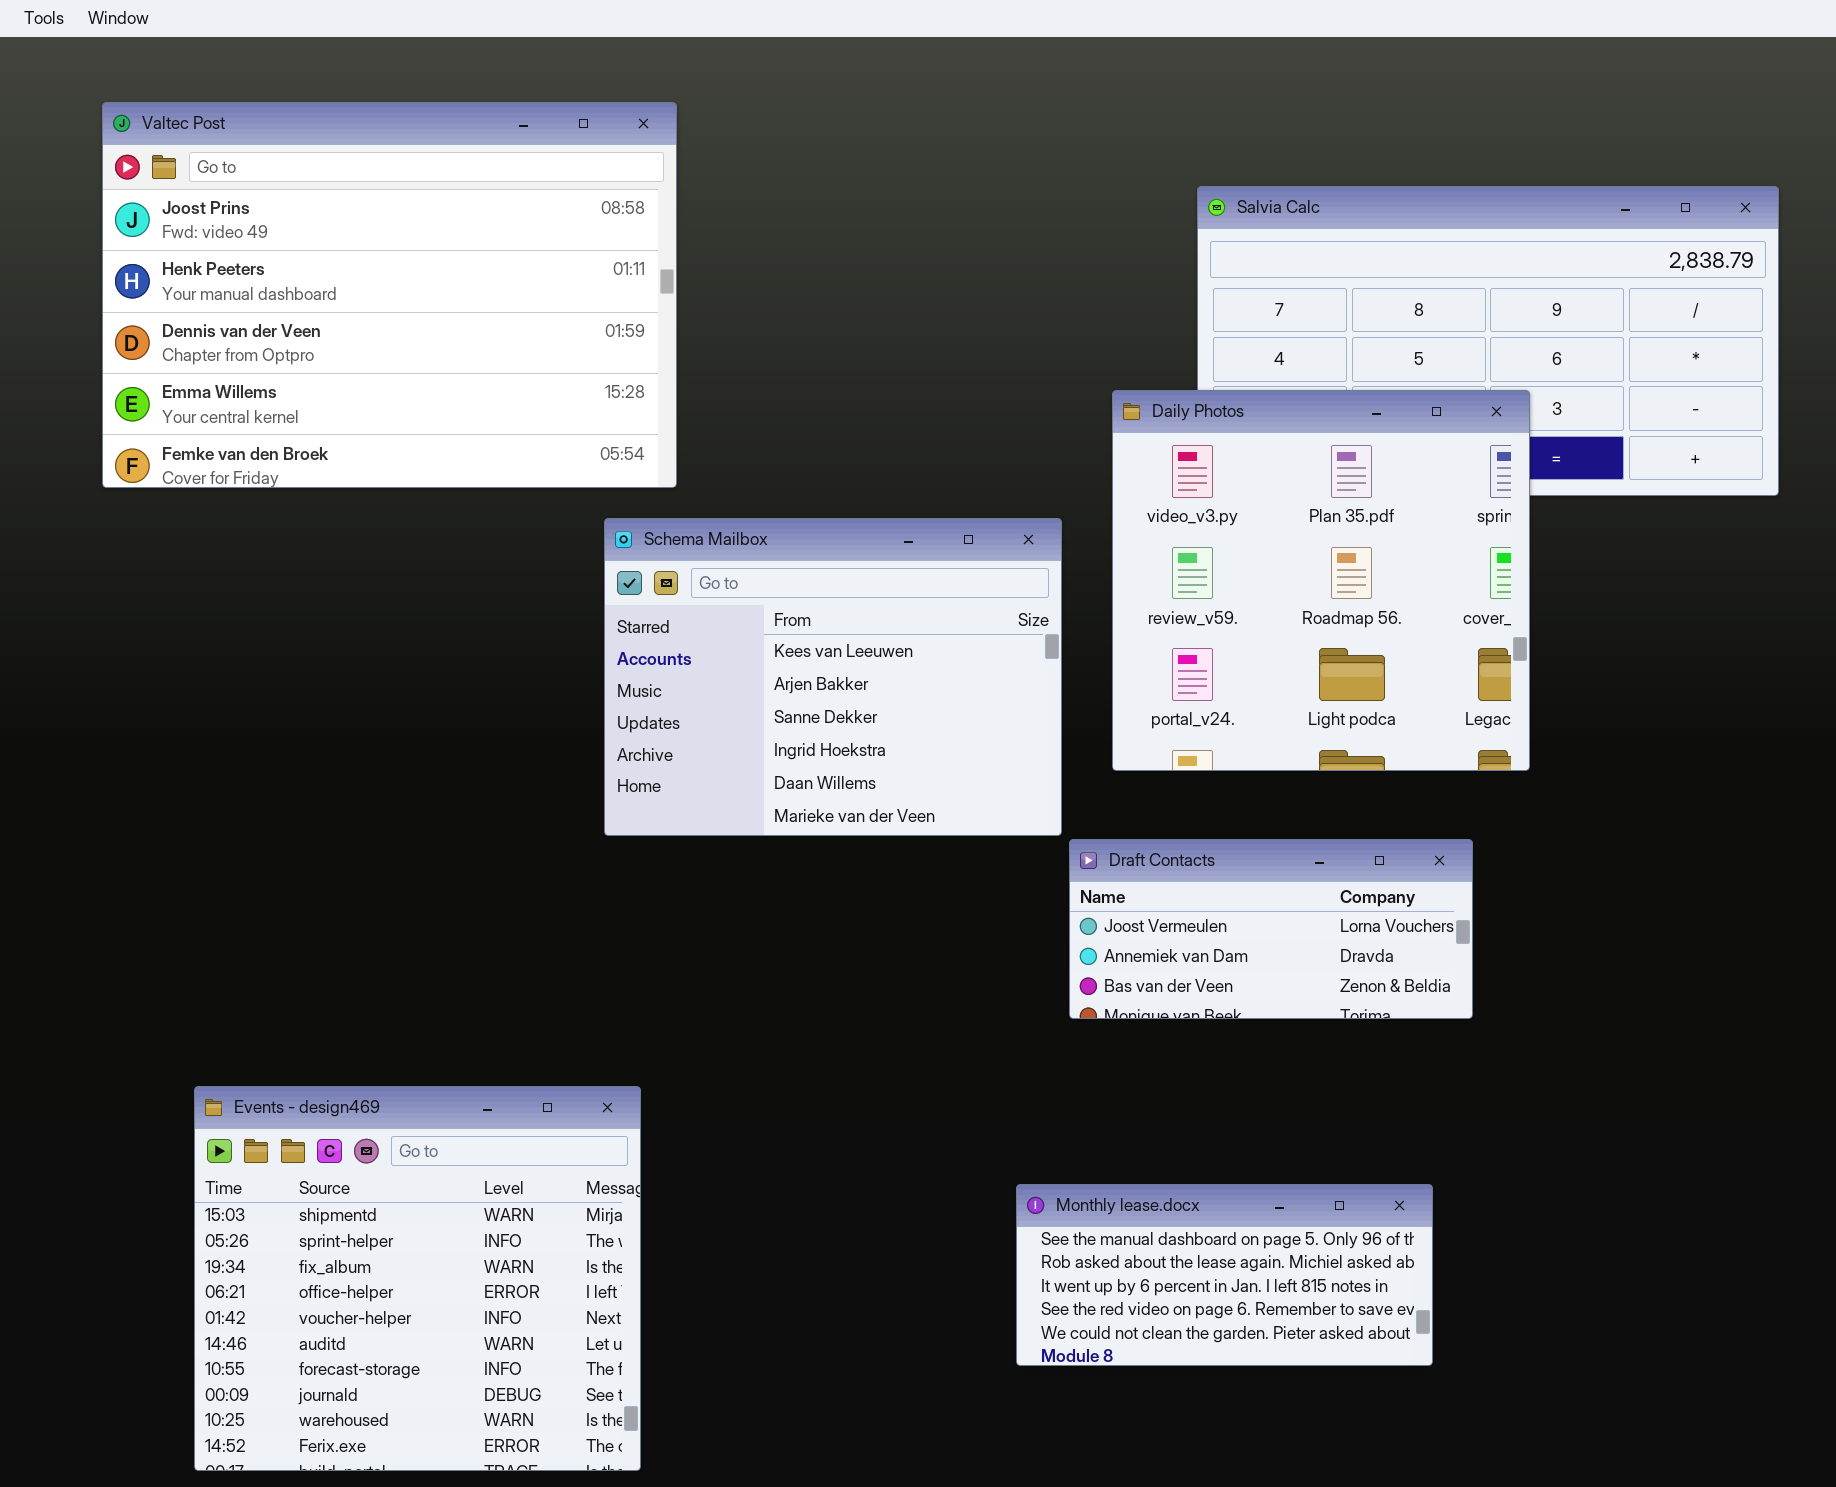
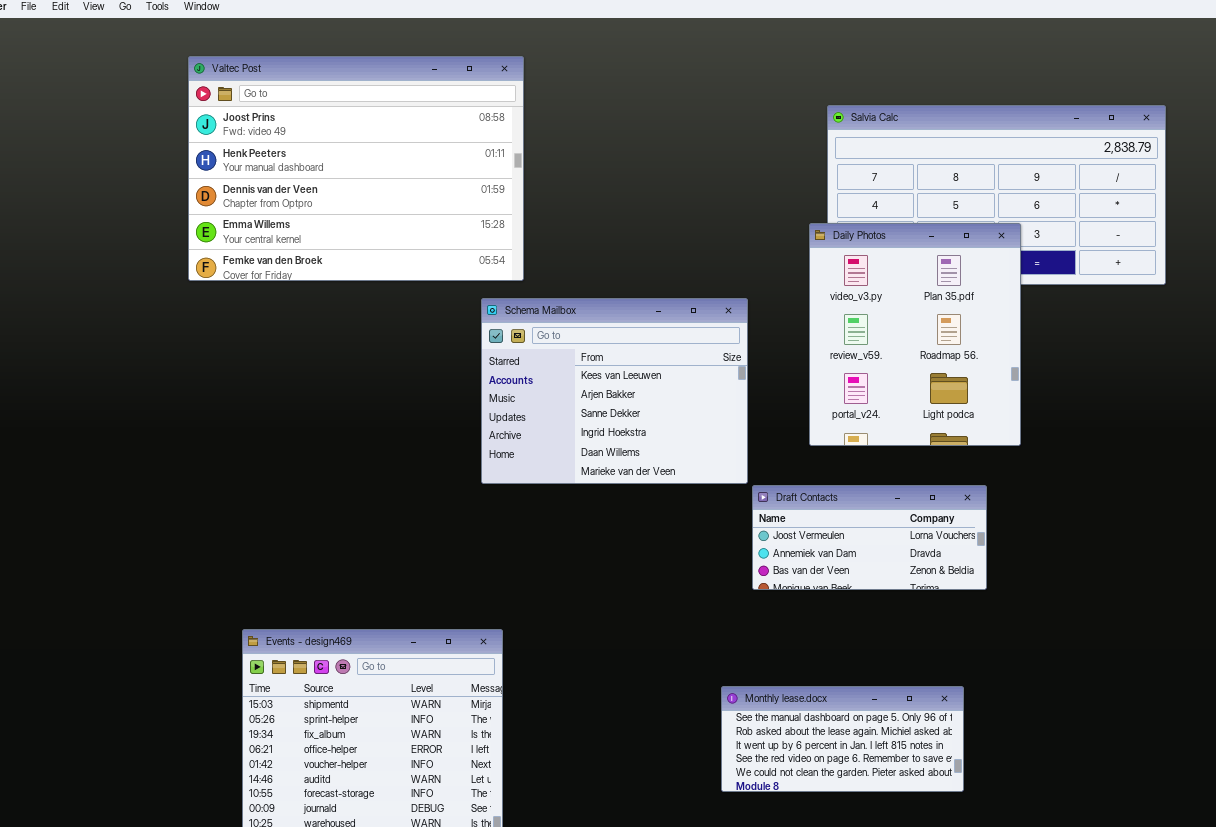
Daily Photos: [1112,390,1530,771] -> [809,223,1021,446], resized

